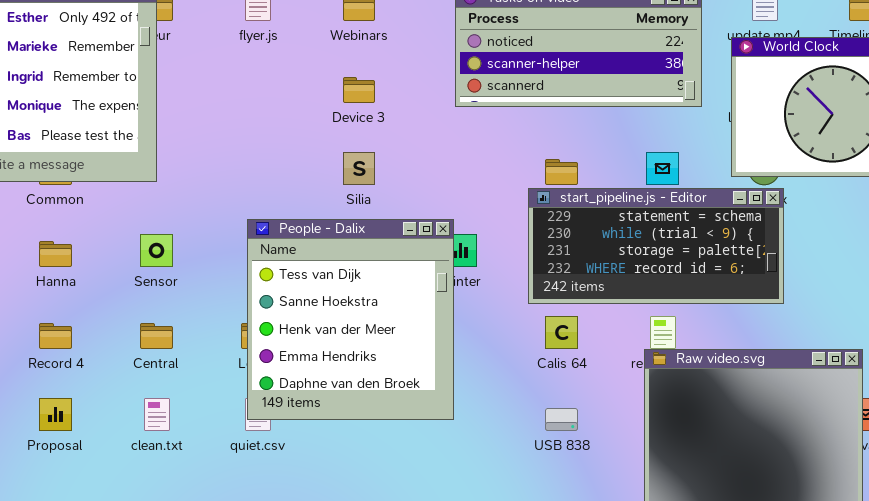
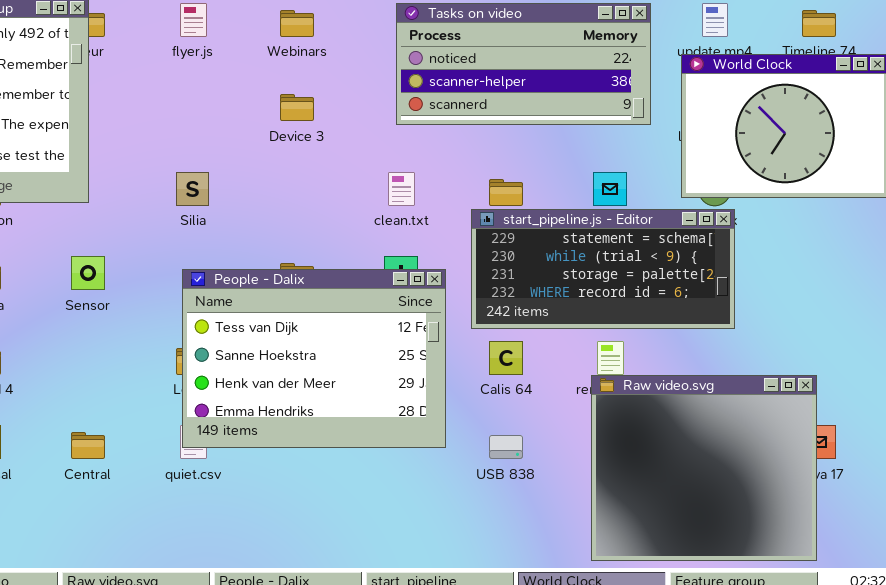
Silia: [343,152,375,185] -> [176,172,209,206], moved
People - Dalix: [247,219,454,420] -> [182,269,446,448], resized
Central: [140,323,173,349] -> [71,432,105,459], moved
clean.txt: [144,398,170,431] -> [388,172,415,206], moved

